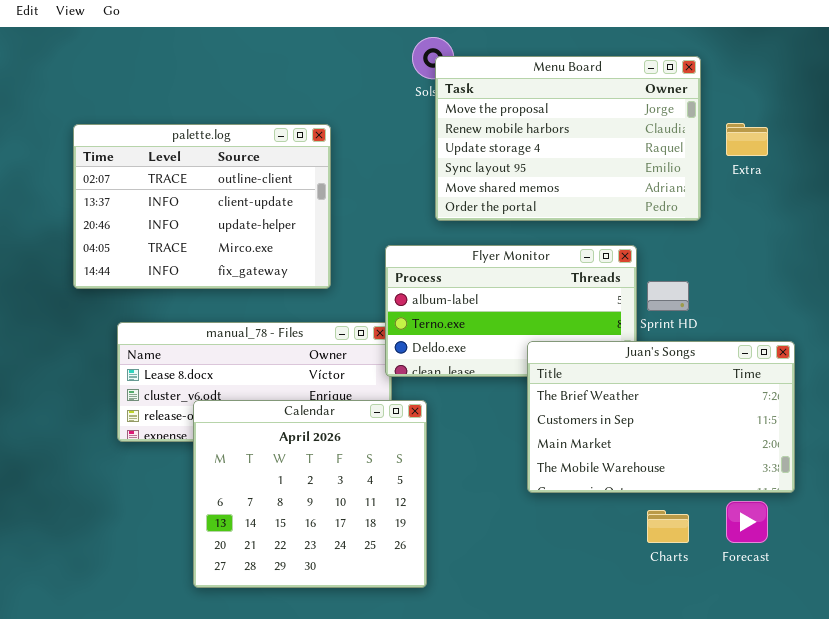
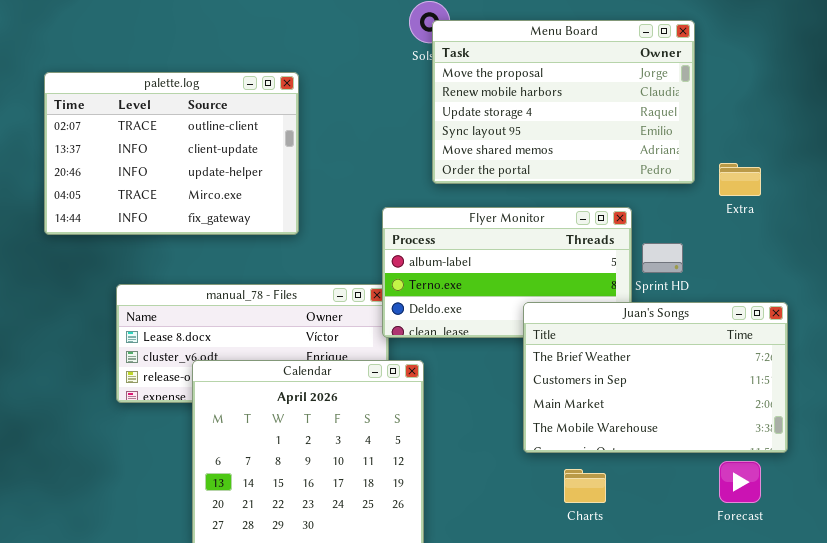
Extra: [726,123,768,156] -> [719,163,761,196], moved
palette.log: [73,124,331,289] -> [44,72,299,235], moved
Charts: [647,510,689,543] -> [564,469,606,503], moved

